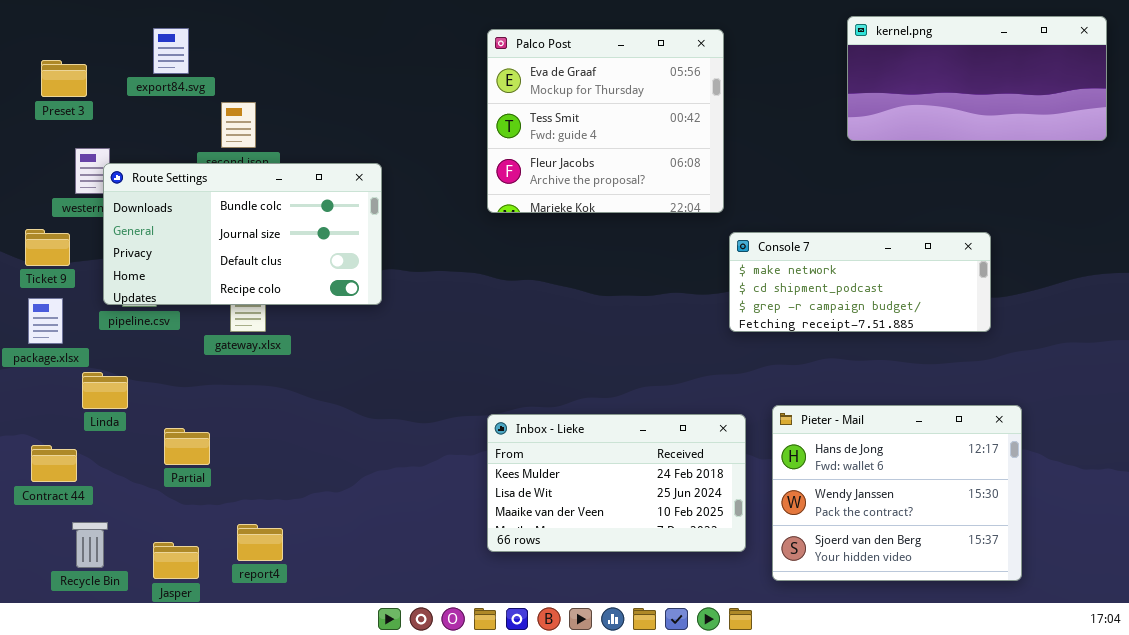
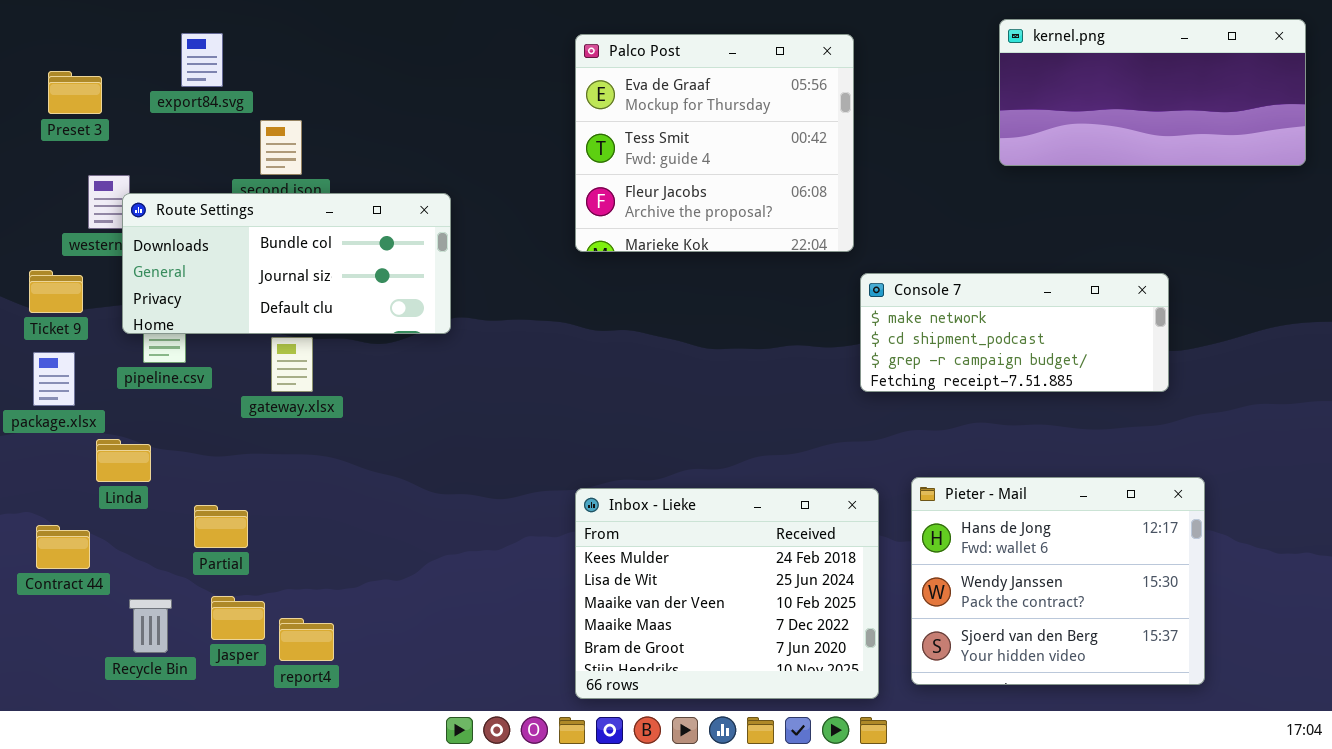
Route Settings: [103,163,382,305] -> [122,193,451,334], resized
Inbox - Lieke: [487,414,746,552] -> [575,488,879,699], resized
Recycle Bin: [72,522,108,568] -> [129,599,172,653], moved
Jasper: [153,542,199,579] -> [211,596,265,640], moved

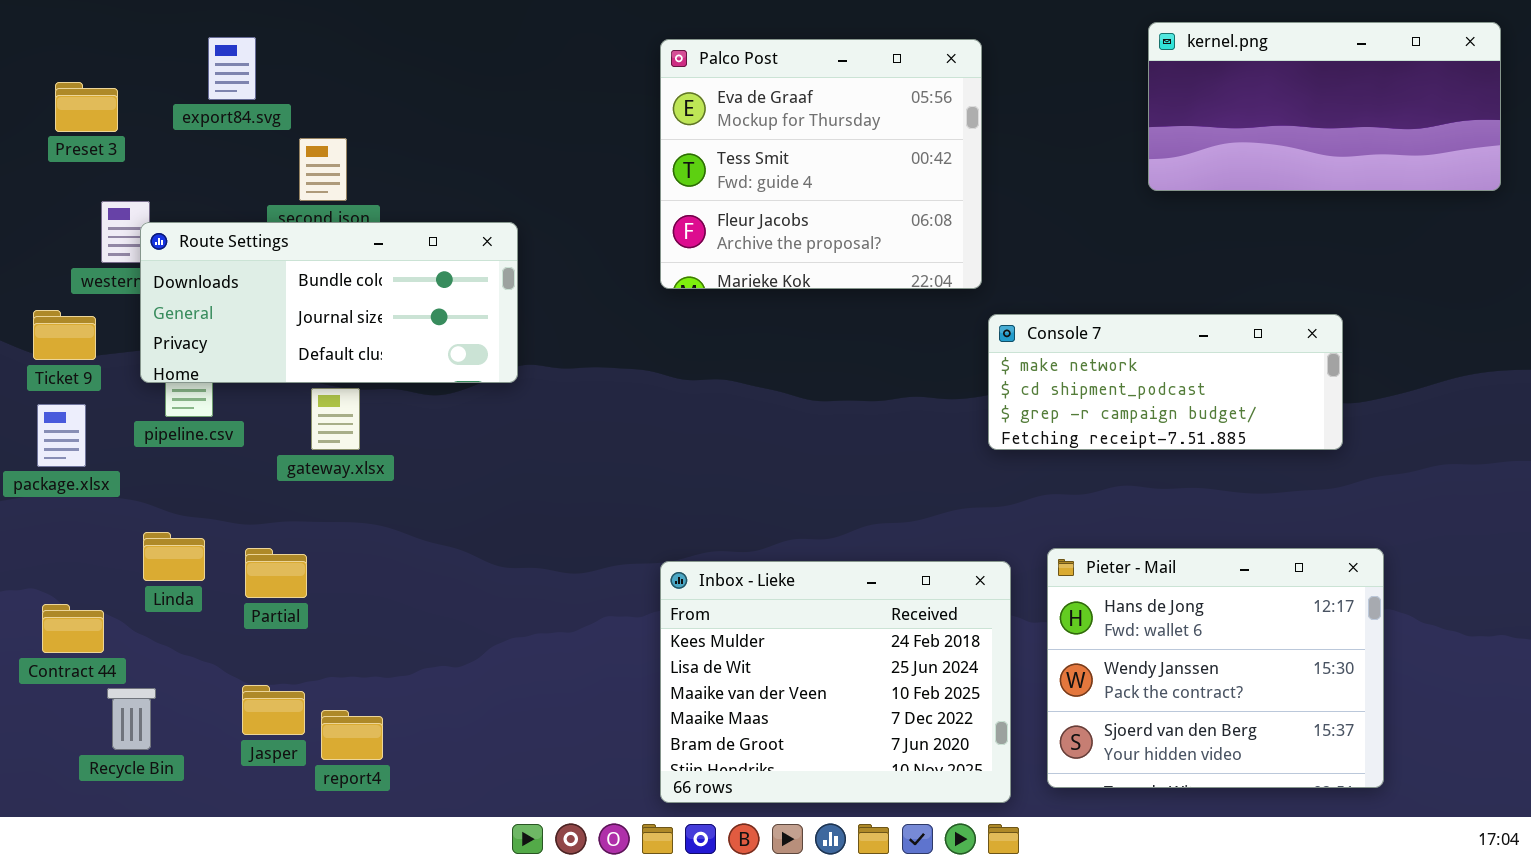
Linda: [96,439,151,482] -> [143,532,205,581], moved
Partial: [194,505,248,548] -> [245,548,307,598], moved
Recycle Bin: [129,599,172,653] -> [107,688,156,750], moved

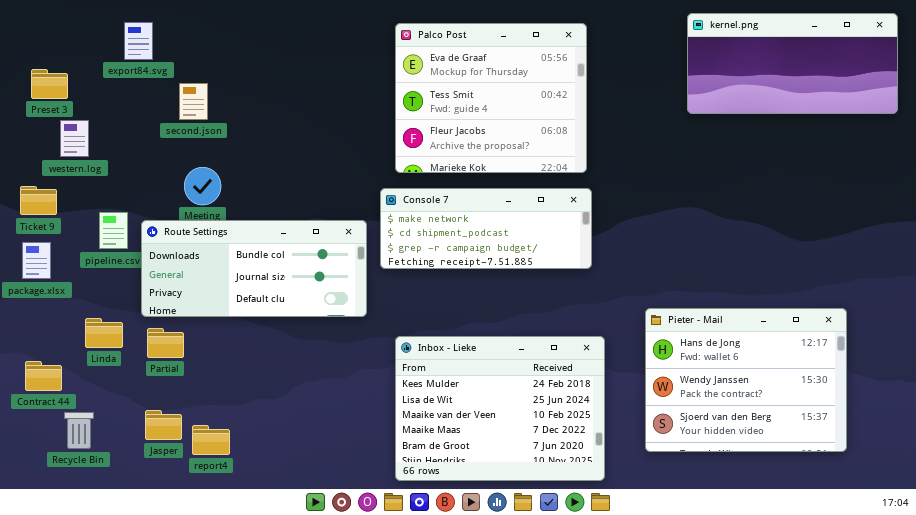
Preset 3: [55,82,118,132] -> [31,69,68,99], moved
Route Settings: [140,222,518,383] -> [141,220,367,317], moved
Console 7: [988,314,1343,450] -> [380,188,592,269], moved
Pieter - Mail: [1047,548,1384,788] -> [645,308,847,452], moved

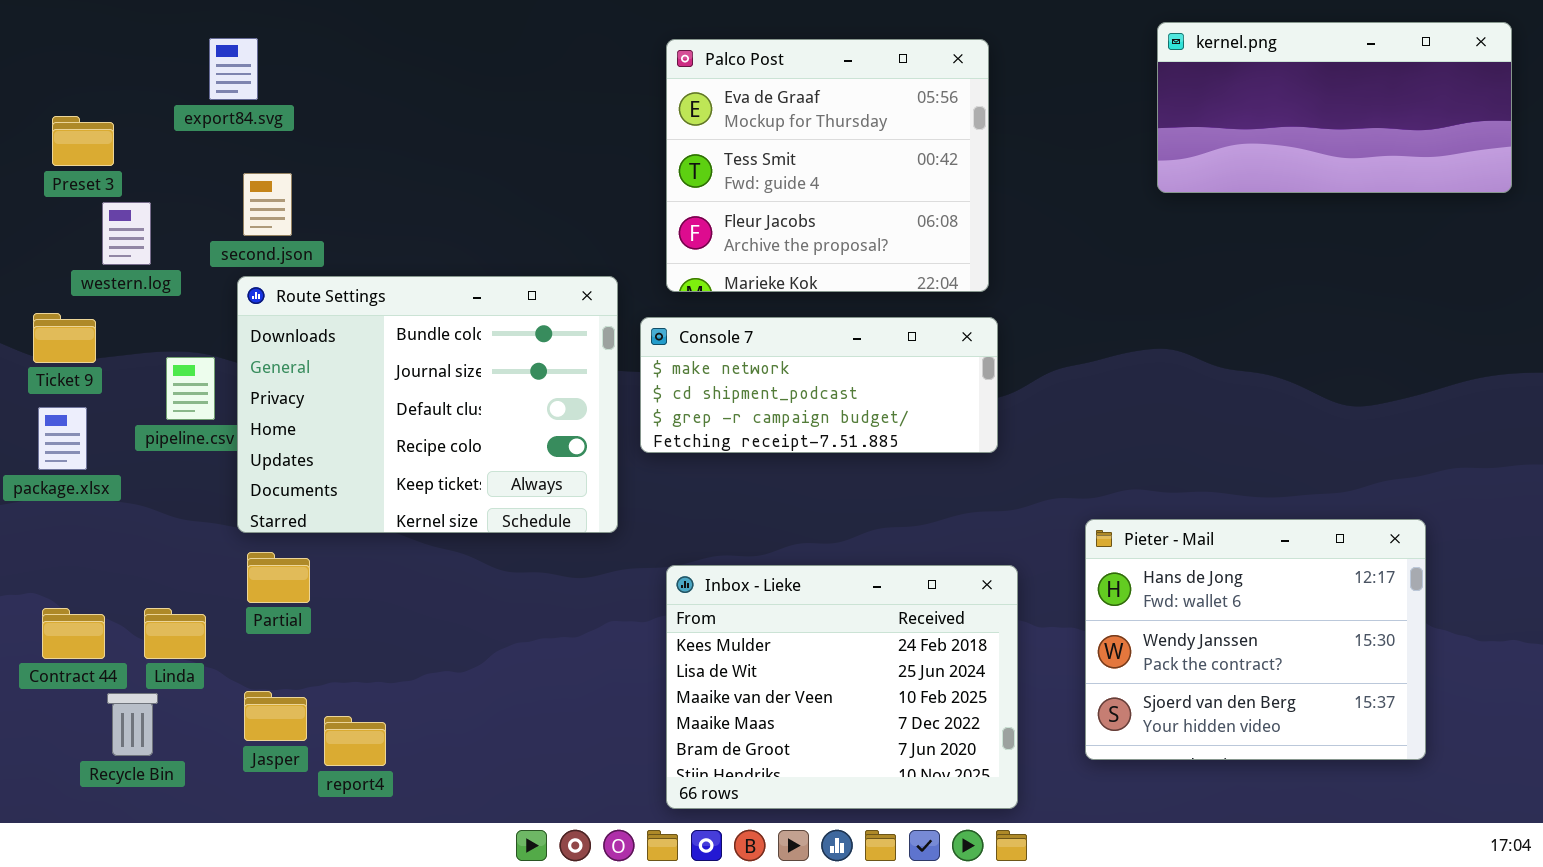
second.json: [179,83,208,120] -> [243,173,292,236], moved
Route Settings: [141,220,367,317] -> [237,276,618,533], resized
Linda: [85,318,123,348] -> [144,608,206,659], moved

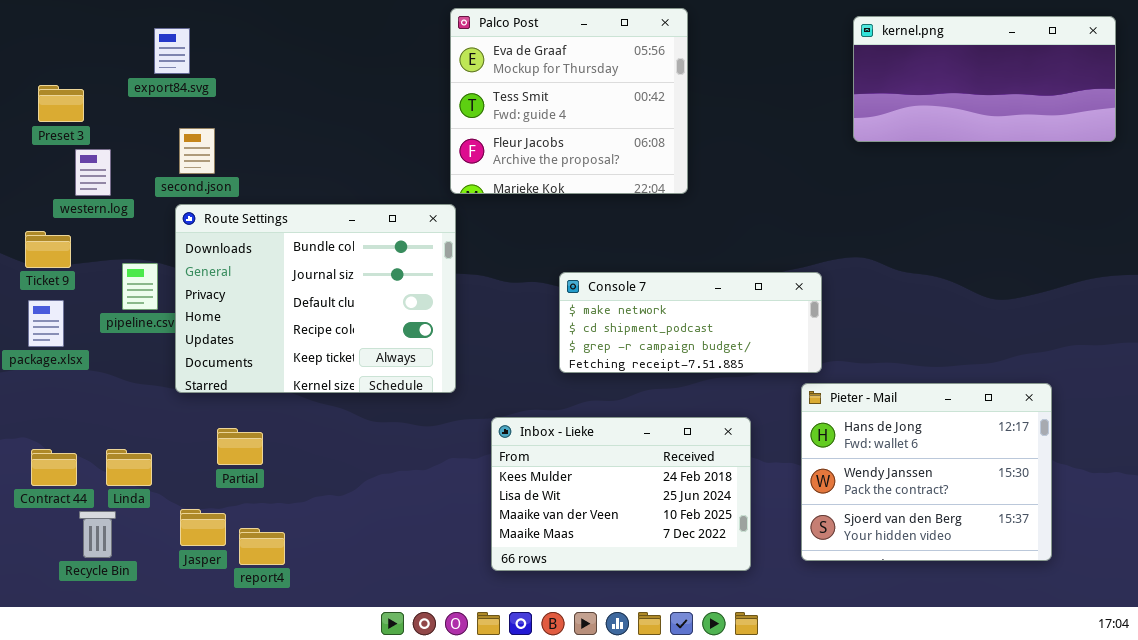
Palco Post: [666,39,989,292] -> [450,8,688,194], moved
Console 7: [640,317,998,453] -> [559,272,822,373], moved
Partial: [247,552,310,603] -> [217,428,263,465], moved
Inbox - Lieke: [666,565,1018,809] -> [491,417,751,571], resized

